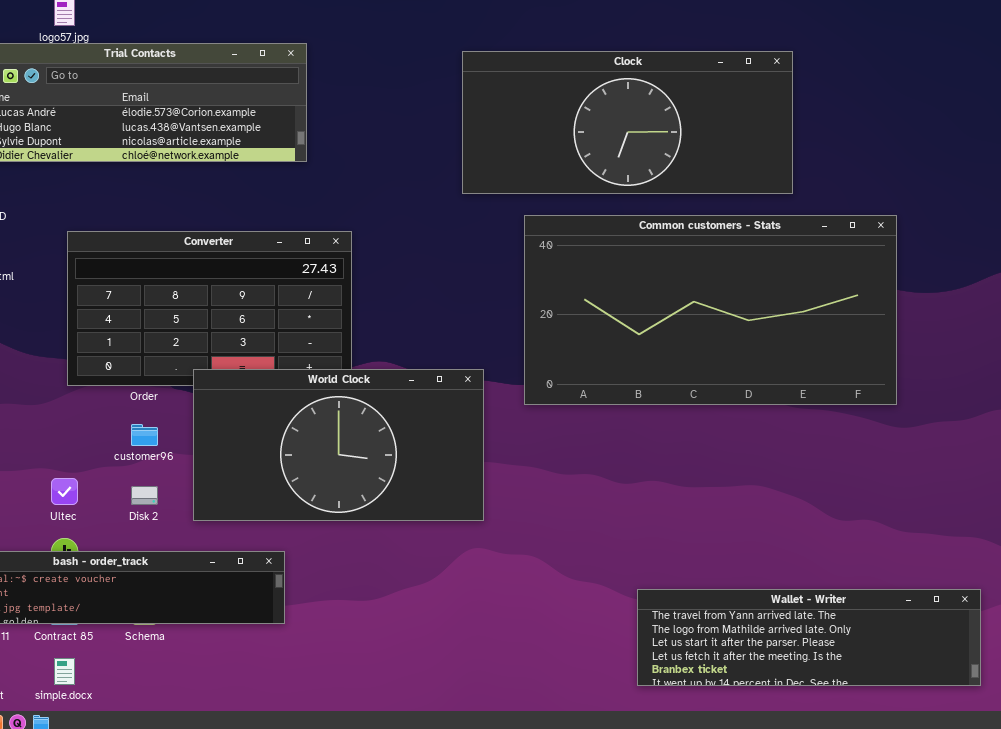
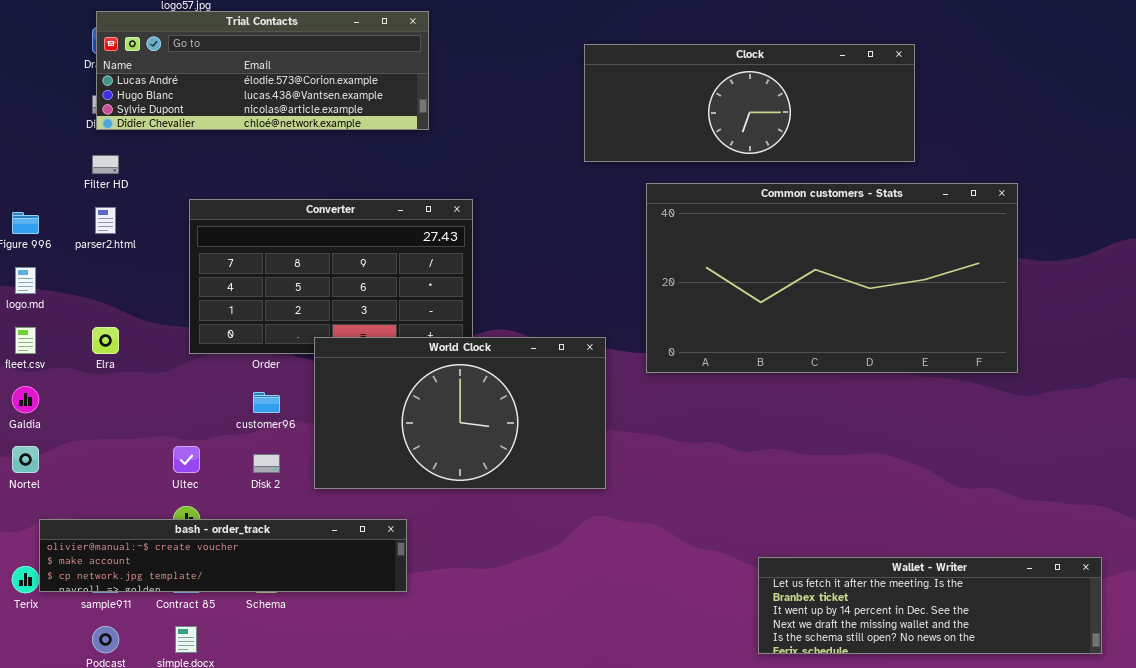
Clock: [462,51,793,194] -> [584,44,915,162], resized
Wallet - Writer: [637,589,981,686] -> [758,557,1102,654], scrolled down 3 rows

